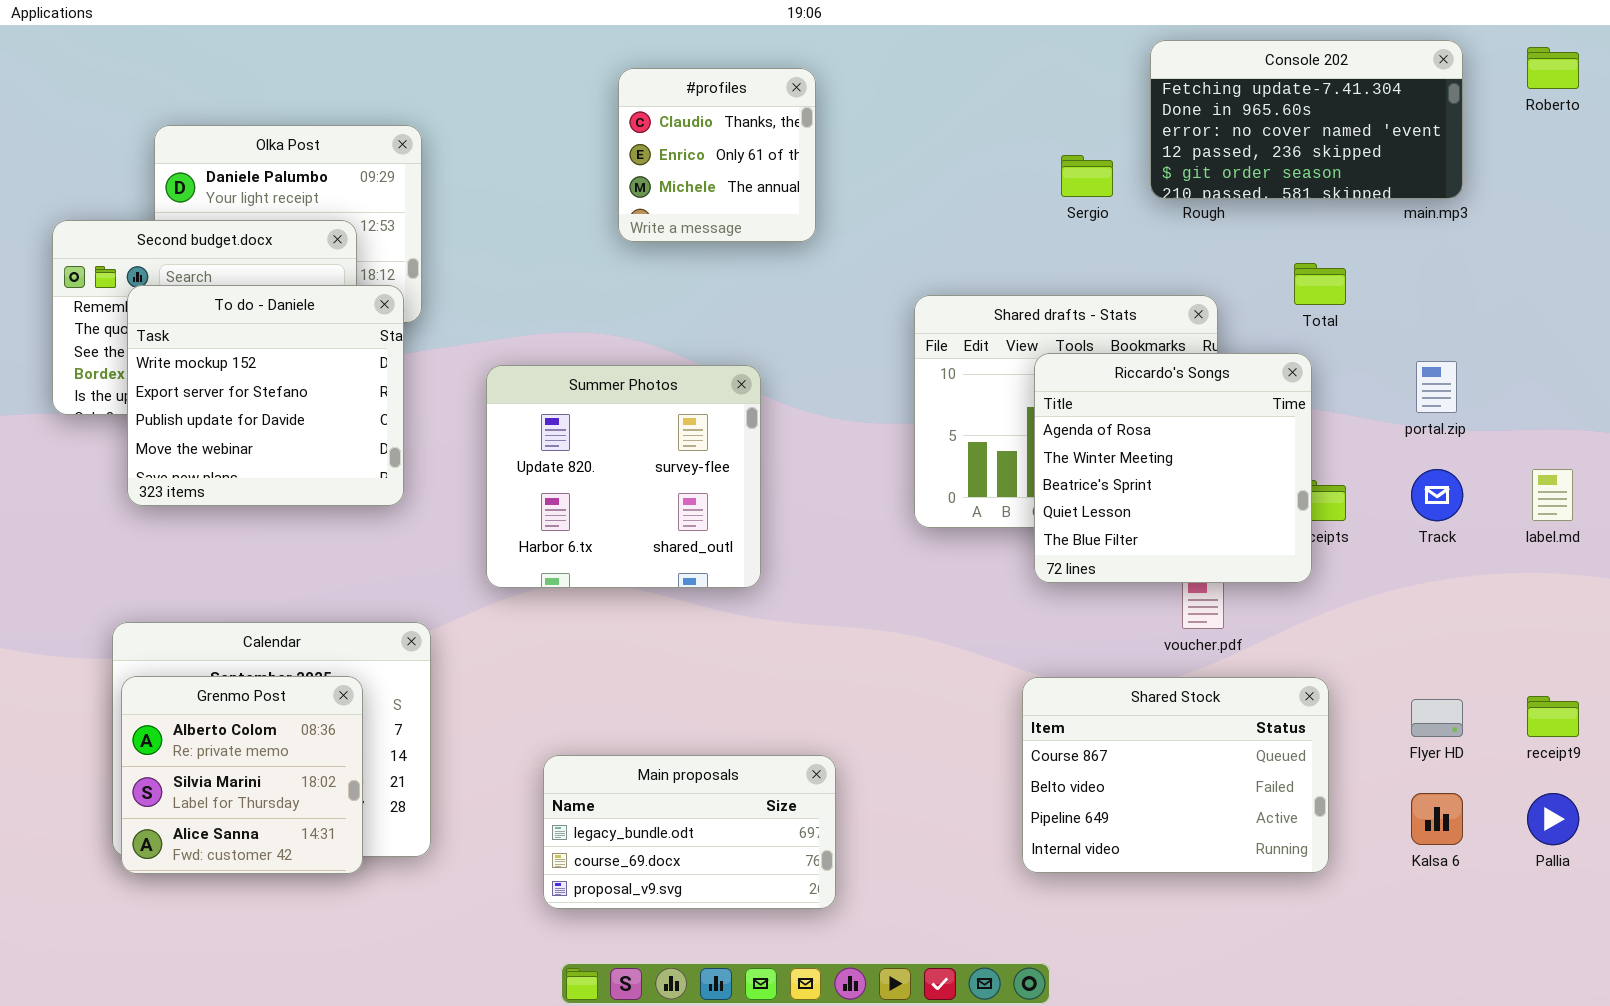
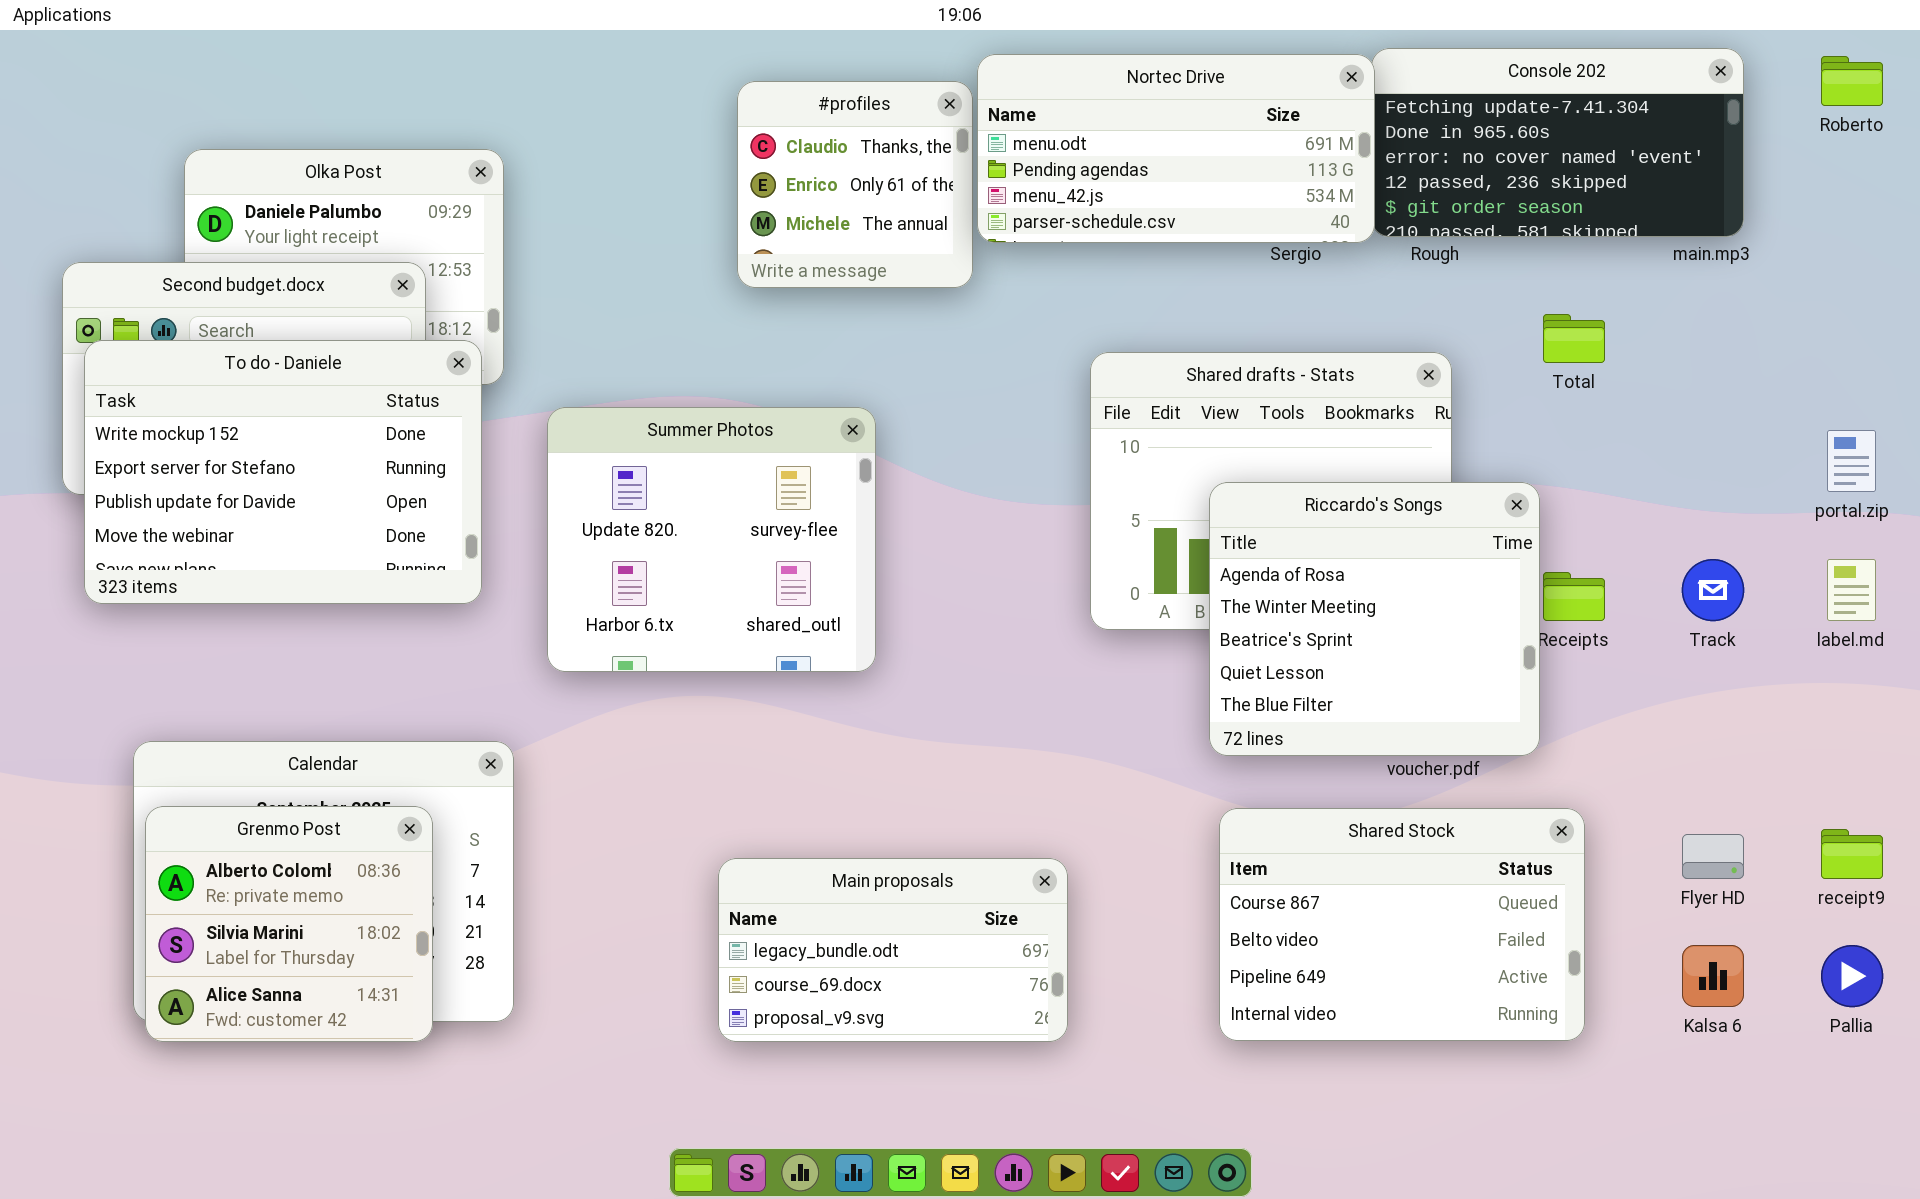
Nortec Drive: none -> [977,54,1375,243], opened
To do - Daniele: [127,285,404,506] -> [84,340,482,604], resized
Riccardo's Songs: [1034,353,1312,583] -> [1209,482,1540,756], moved
portal.zip: [1416,361,1457,413] -> [1827,430,1876,492], moved
Summer Photos: [486,365,761,588] -> [547,407,876,672], moved
Main proposals: [543,755,836,909] -> [718,858,1068,1042], moved

